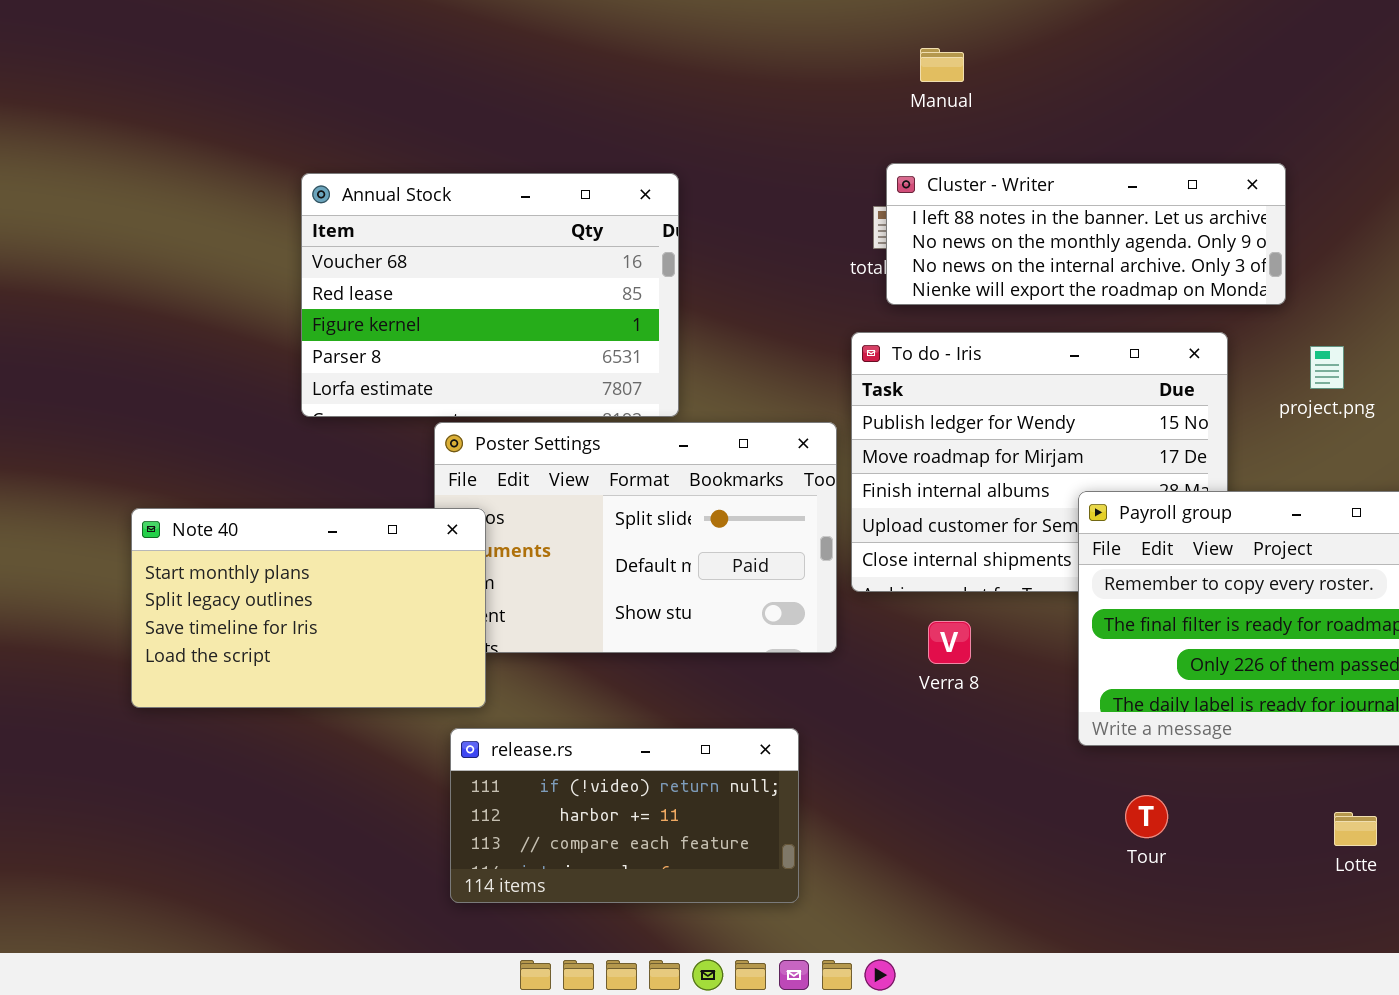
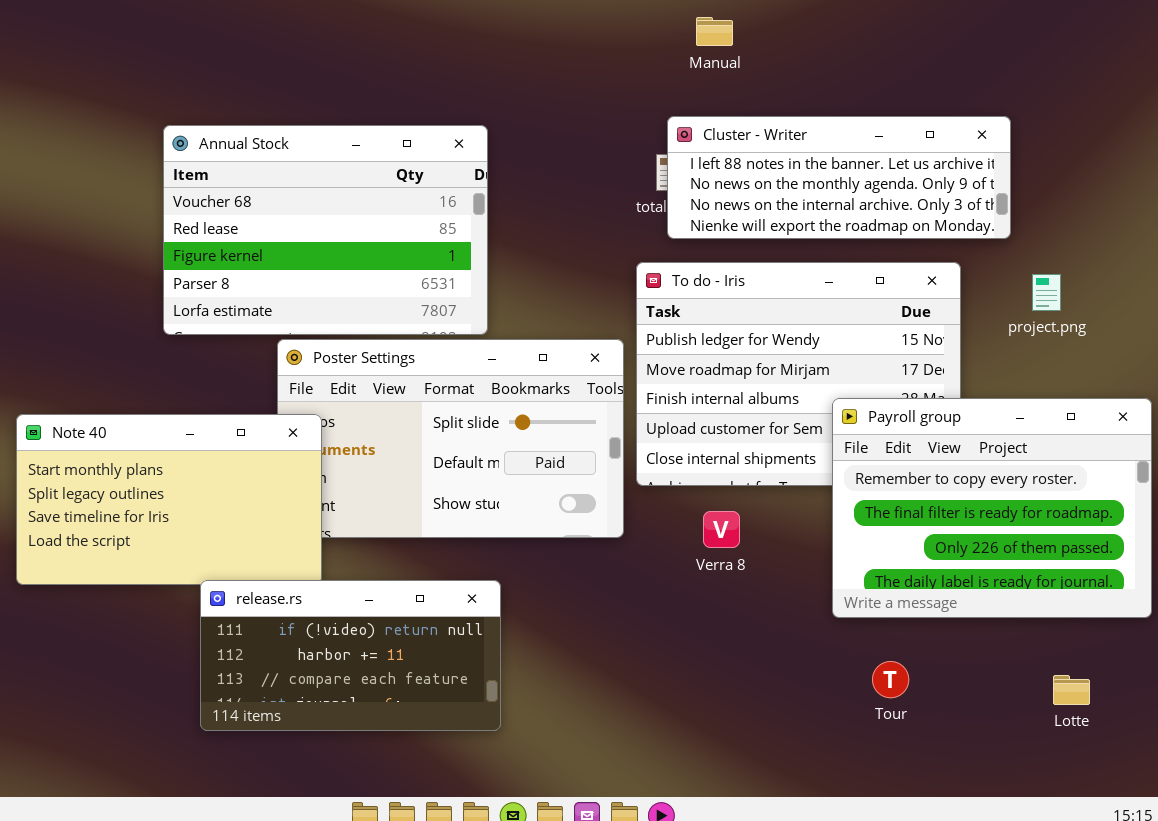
release.rs: [450,728,799,903] -> [200,580,501,731], moved

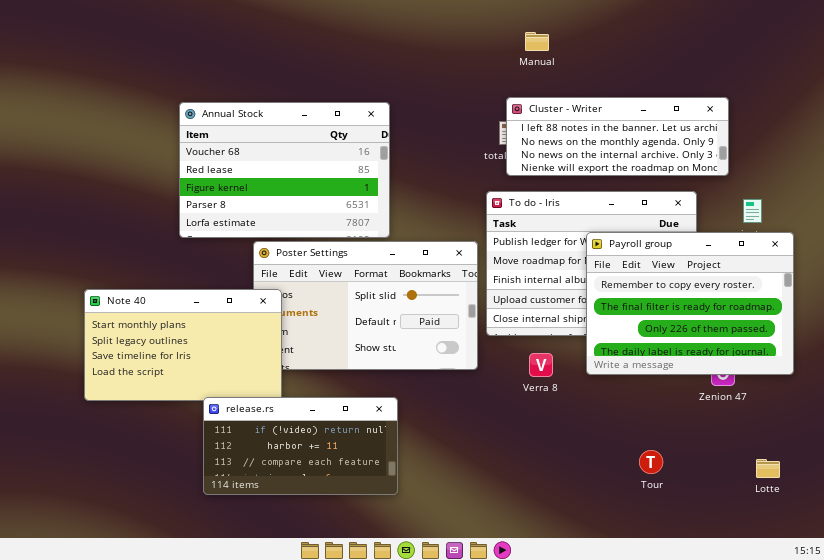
Payroll group: [832,398,1152,618] -> [586,232,794,375], moved

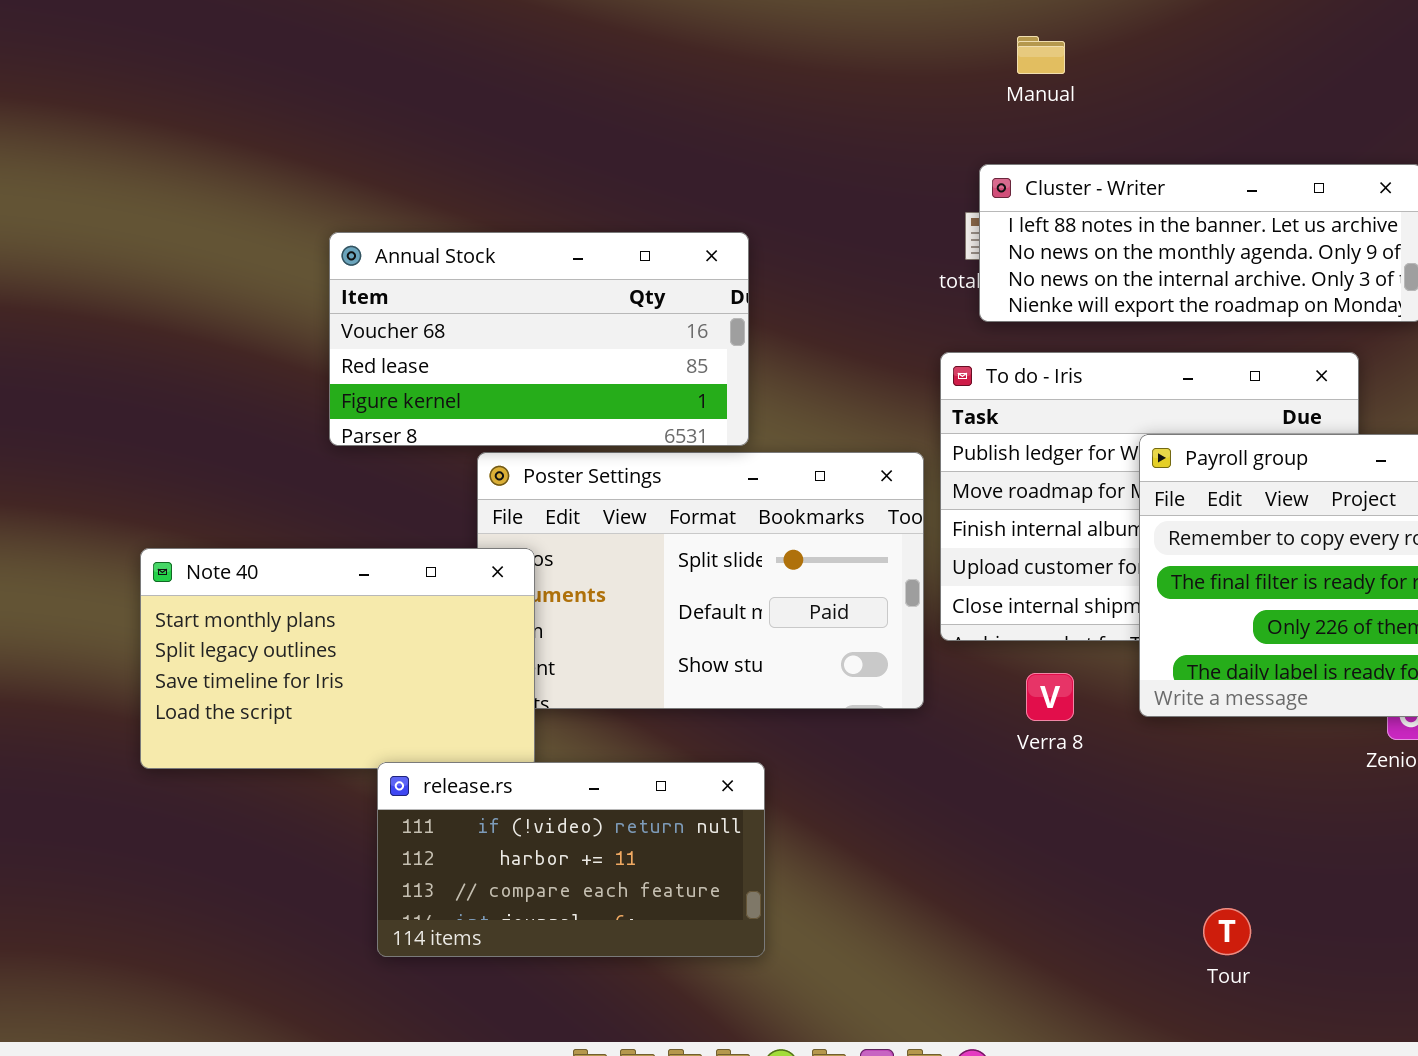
Annual Stock: [179,102,390,238] -> [329,232,749,446], resized
Tour: [639,450,663,474] -> [1203,908,1251,955], moved

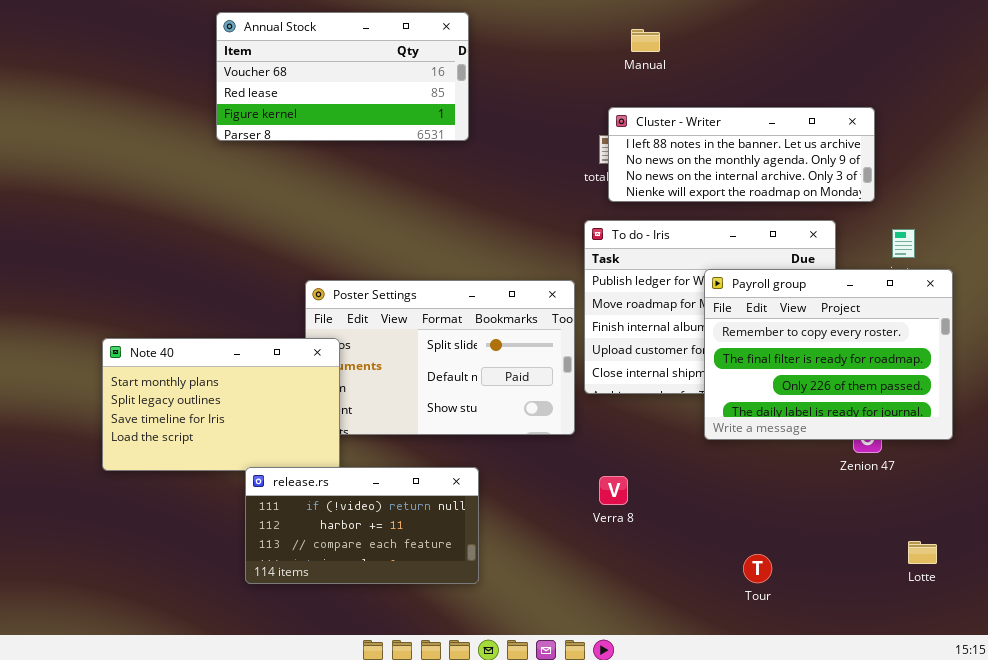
Annual Stock: [329,232,749,446] -> [216,12,469,141], moved
Verra 8: [1026,673,1074,721] -> [599,476,628,505], moved

